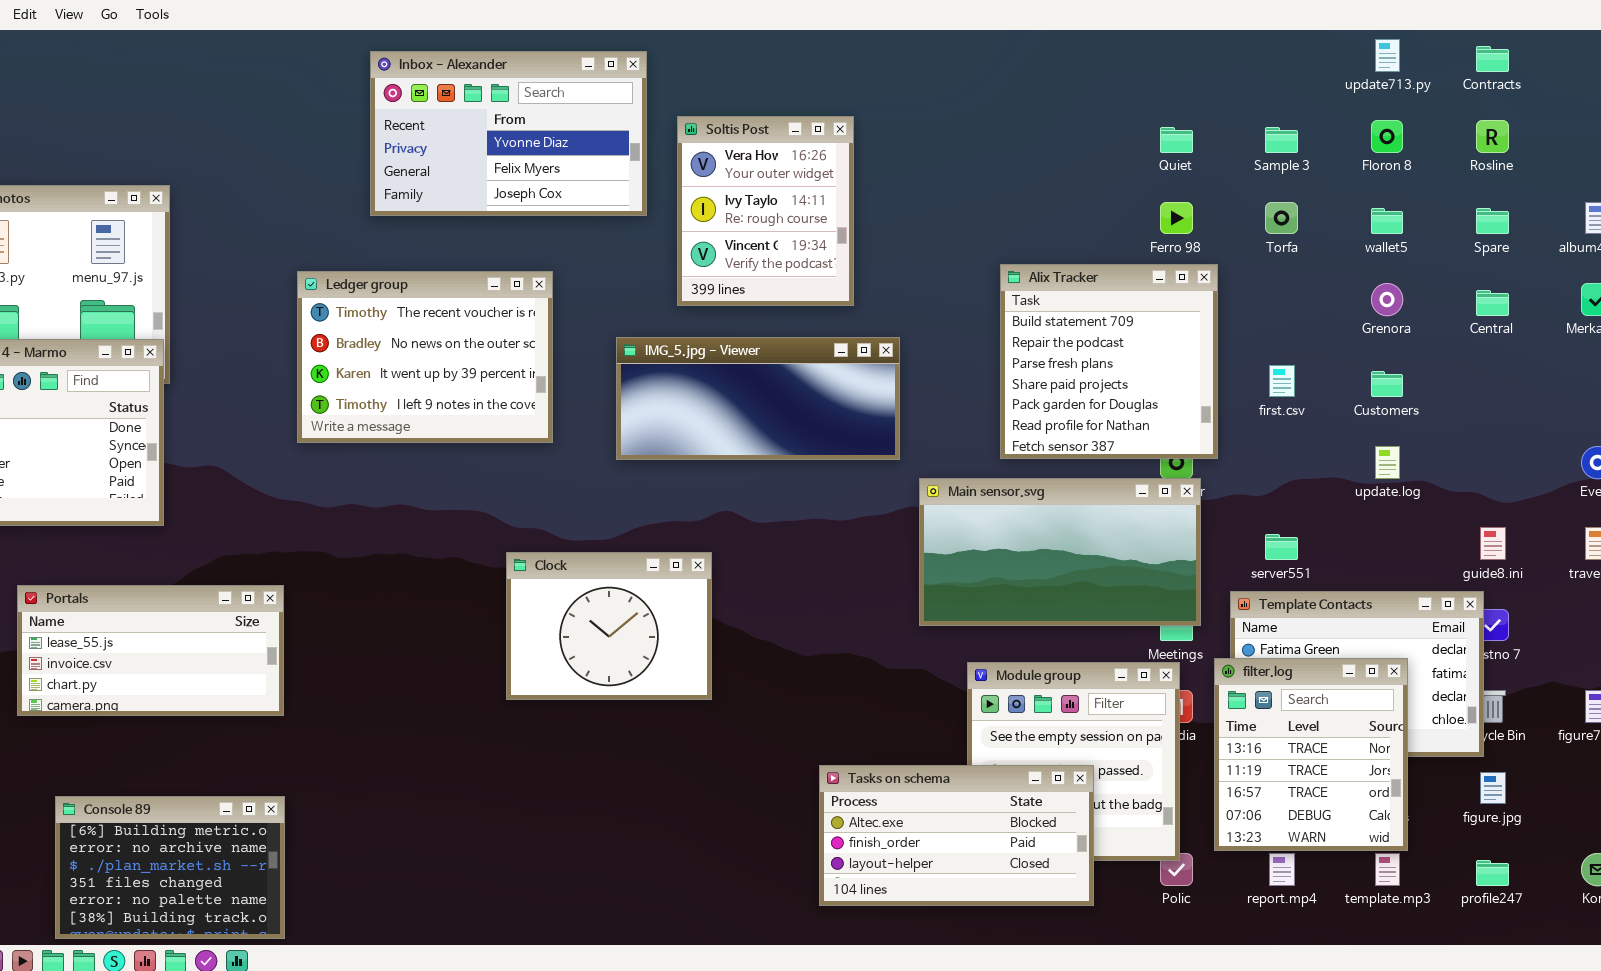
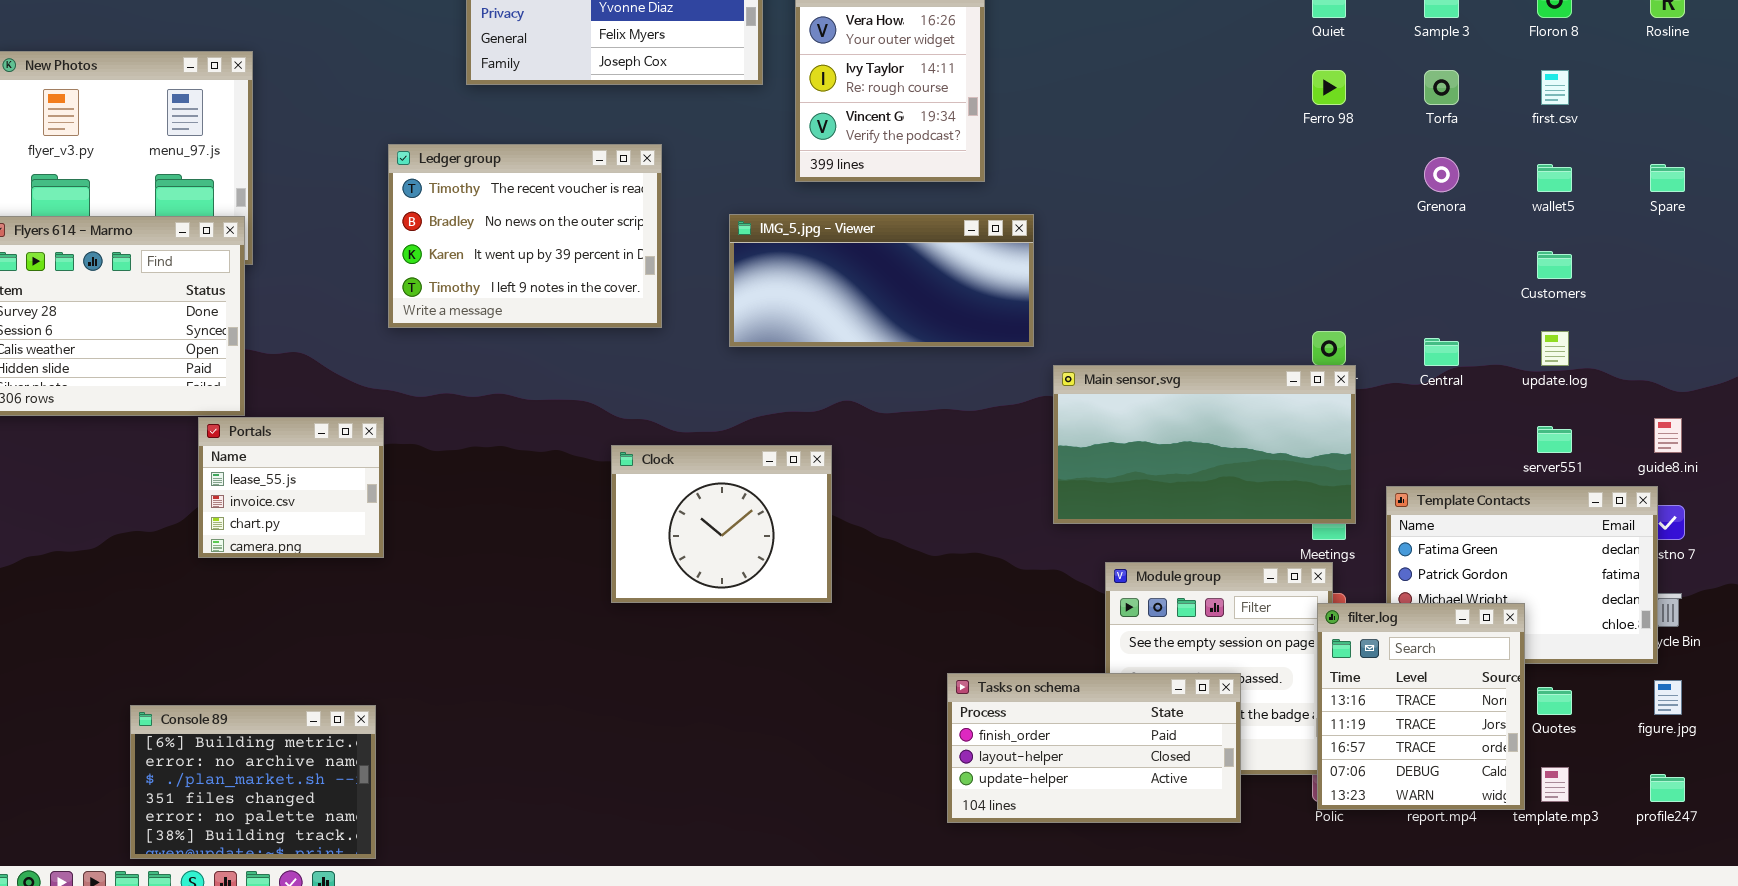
wallet5: [1371,208,1403,234] -> [1537,164,1572,192], moved
Spare: [1476,208,1509,234] -> [1650,164,1685,192], moved
Alix Tracker: [1000,264,1218,459] -> none, closed
Grenora: [1371,283,1403,316] -> [1424,157,1459,192], moved
Central: [1476,290,1509,316] -> [1424,338,1459,366], moved
first.csv: [1269,365,1295,397] -> [1541,70,1569,105], moved
server551: [1265,534,1298,560] -> [1537,426,1572,453], moved
Portals: [17,585,284,716] -> [198,417,384,558], moved, resized
filter.log: [1214,658,1408,851] -> [1317,603,1525,810], moved
Tasks on schema: [819,765,1094,906] -> [947,673,1241,823], scrolled down 1 row

